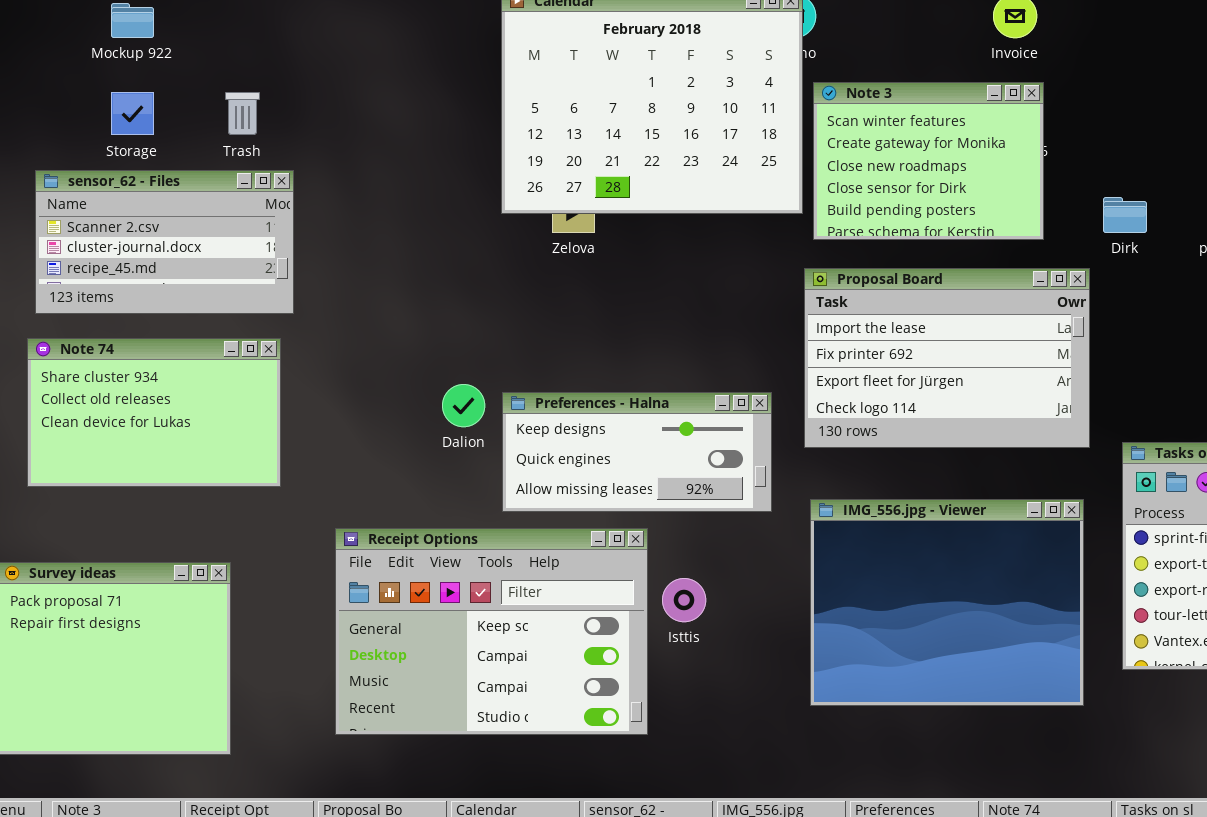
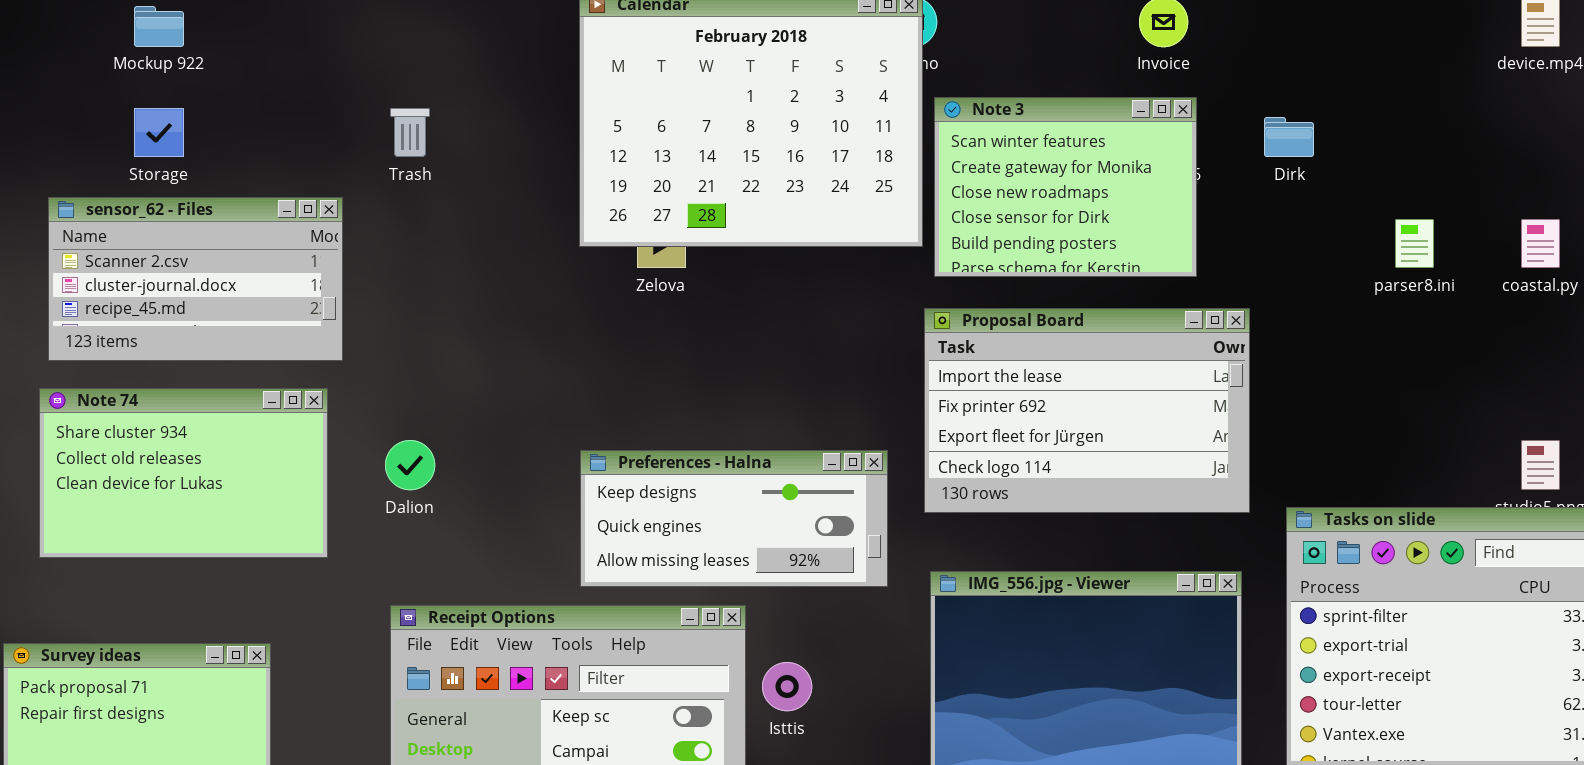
Trash: [225,92,260,135] -> [390,108,430,157], moved
Dirk: [1103,197,1147,233] -> [1264,117,1314,157], moved
Dalion: [442,384,485,427] -> [385,440,435,490], moved

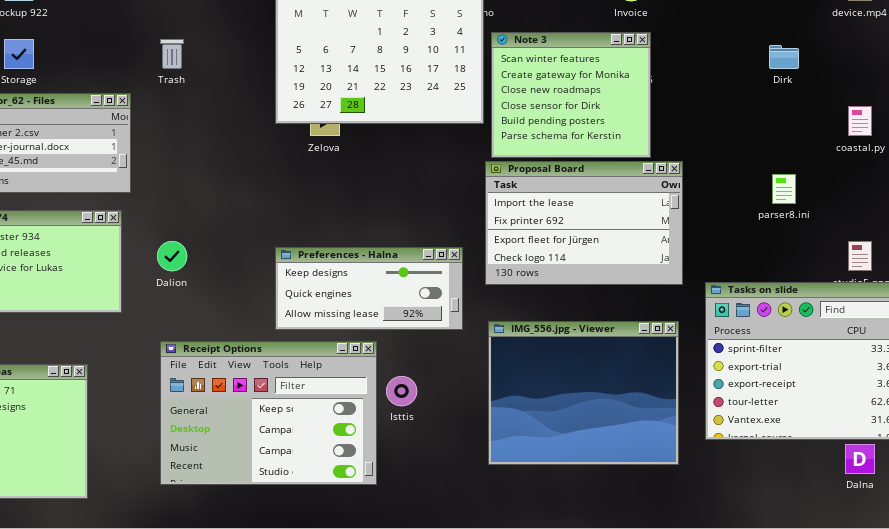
Note 3: [934,97,1197,277] -> [491,32,651,158], resized
Dirk: [1264,117,1314,157] -> [769,45,799,69], moved
parser8.ini: [1395,219,1434,268] -> [772,174,796,204], moved

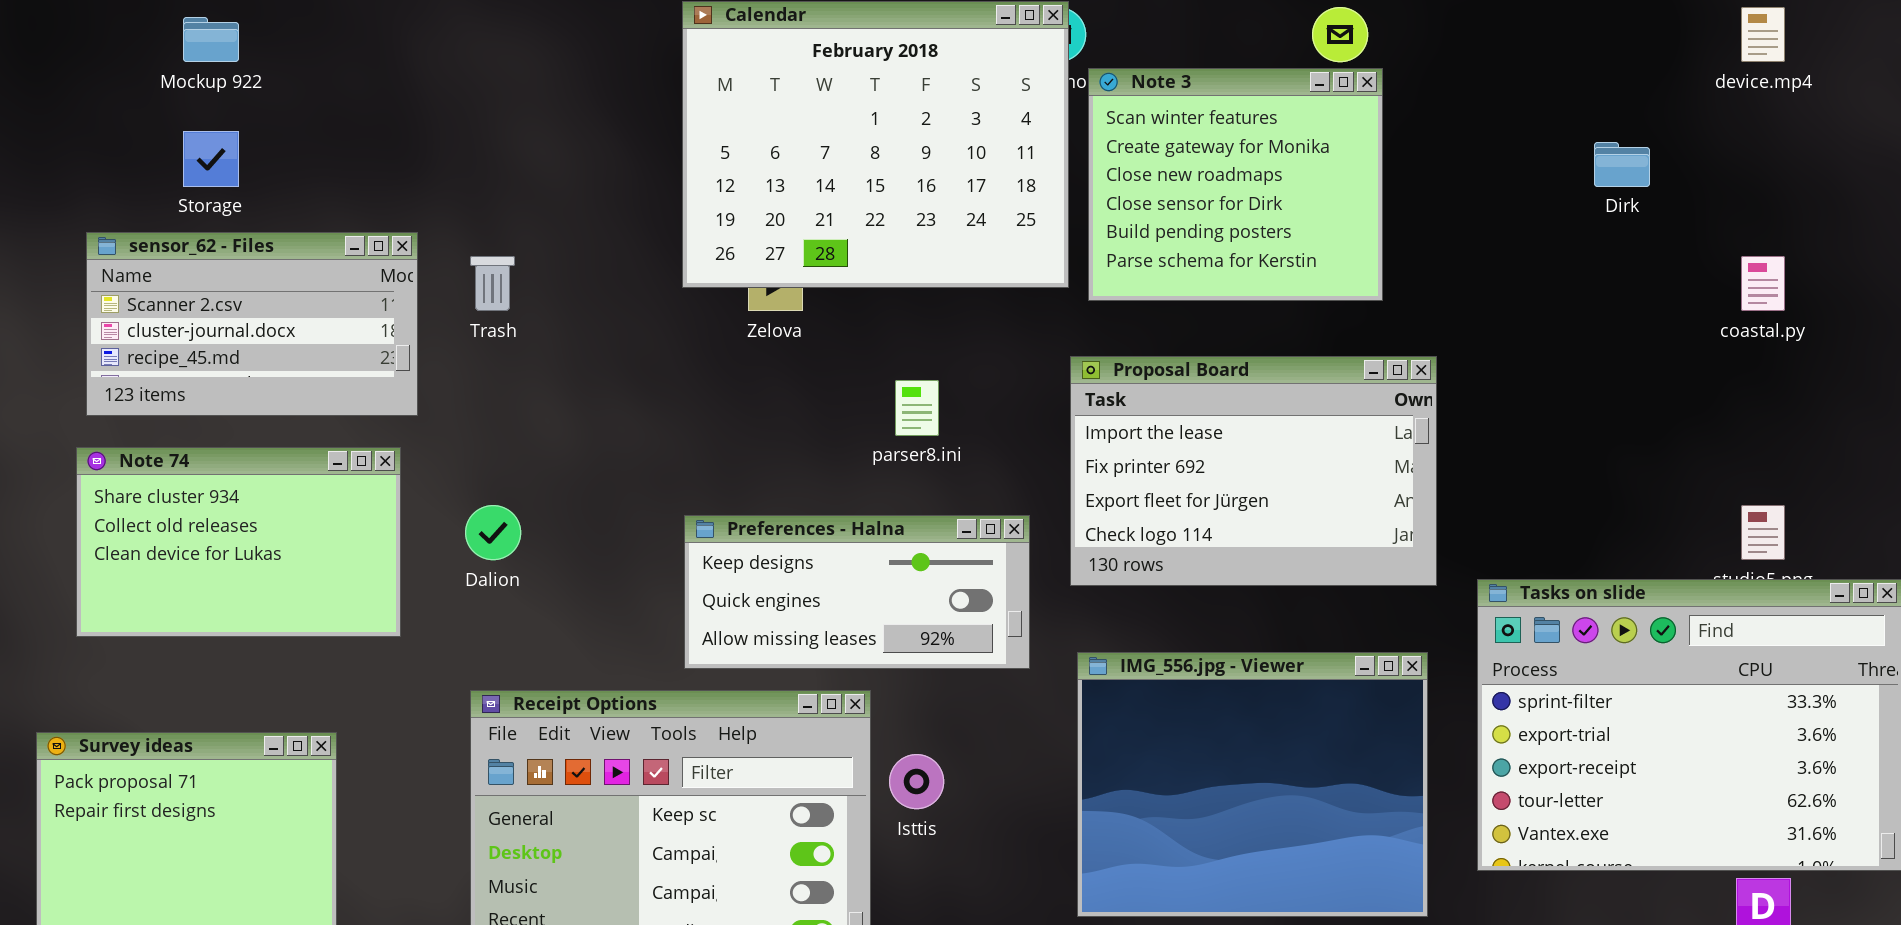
Note 3: [491,32,651,158] -> [1088,68,1383,301], moved
Trash: [160,39,184,69] -> [470,256,515,311], moved
parser8.ini: [772,174,796,204] -> [895,380,939,436], moved

